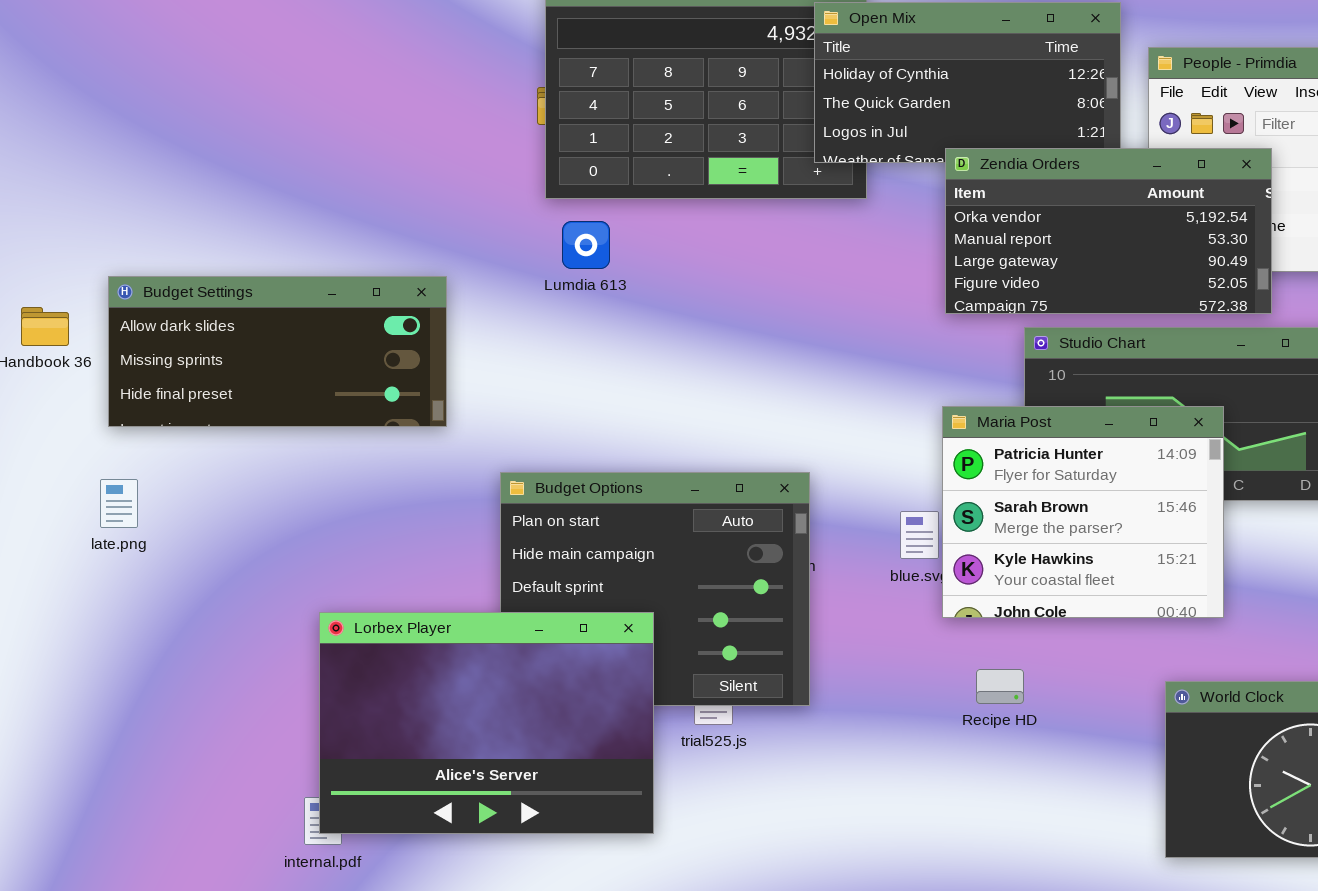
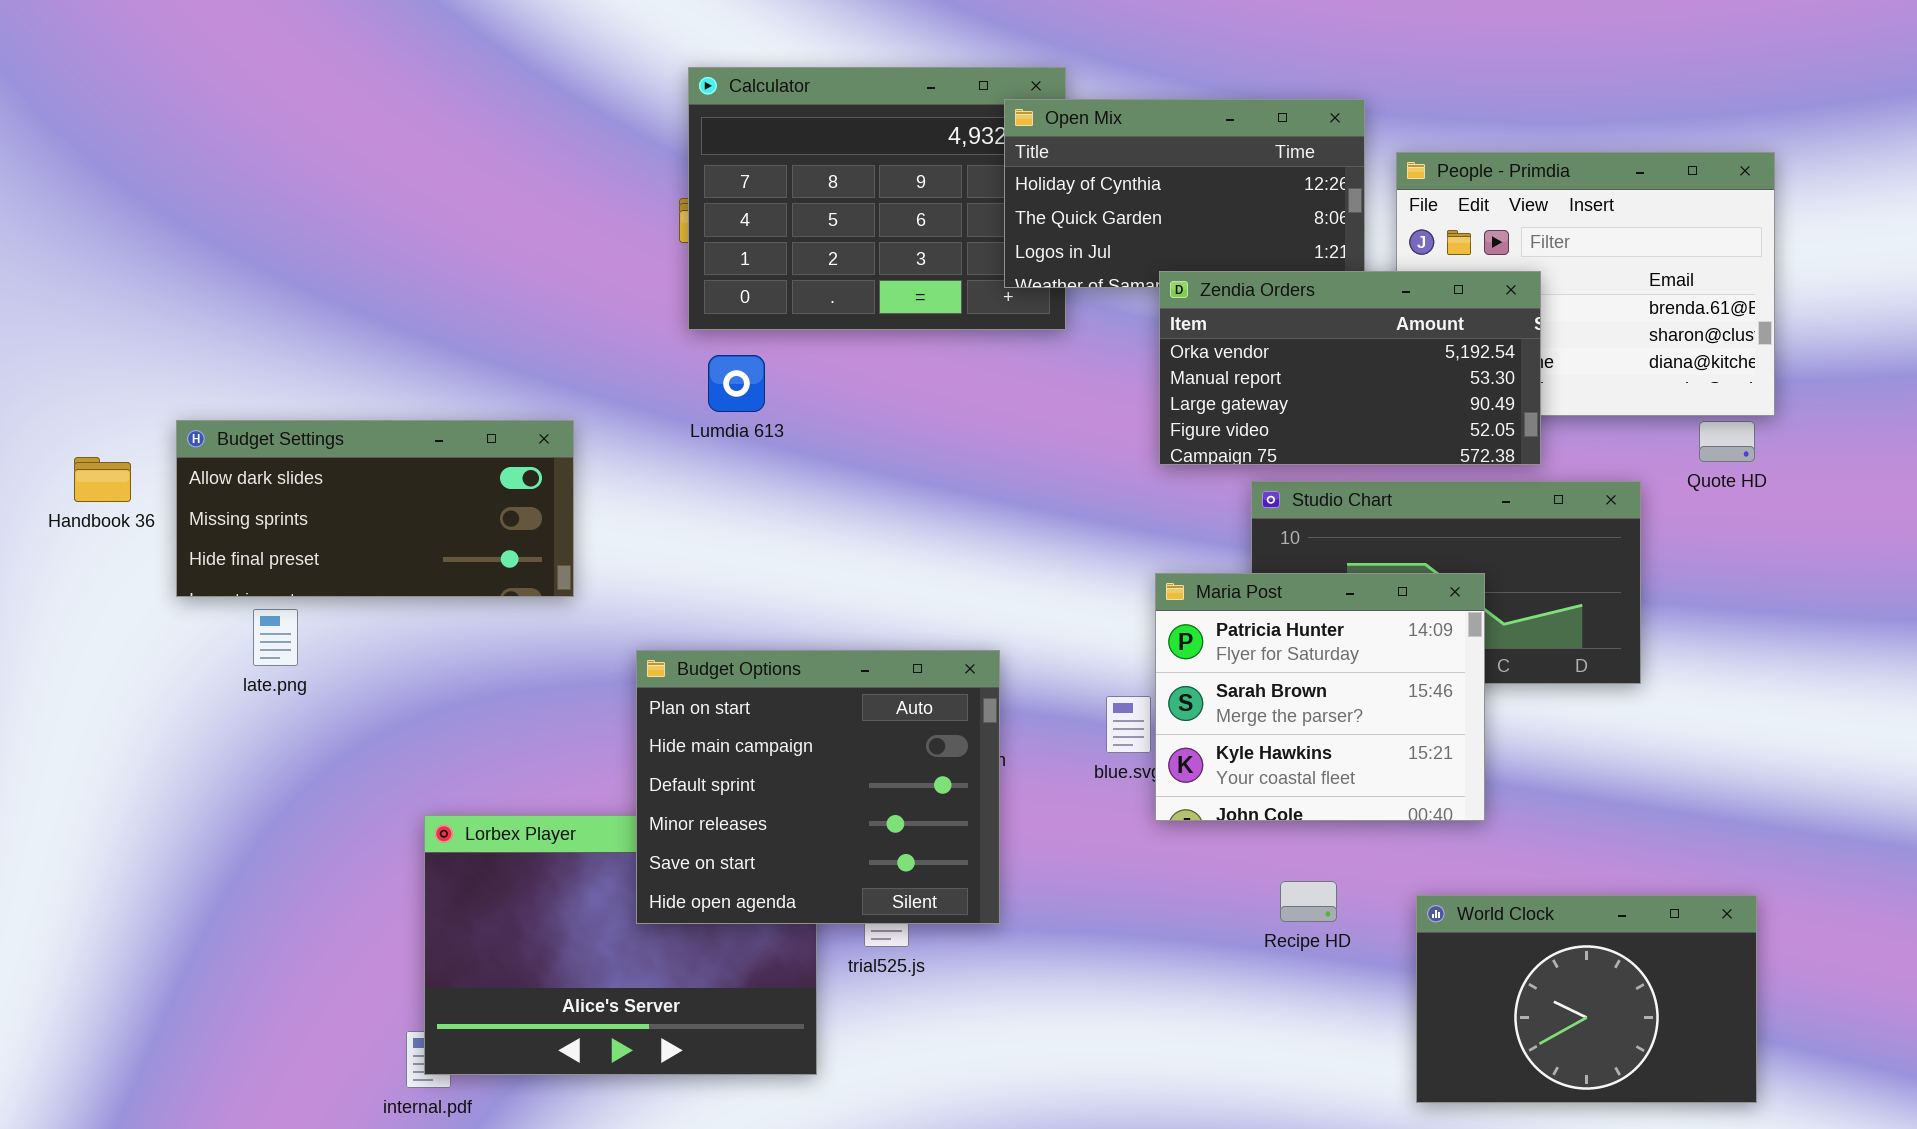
Budget Options: [500,472,810,706] -> [636,650,1000,924], raised
late.png: [100,479,138,528] -> [253,609,298,666], moved
Recipe HD: [976,669,1024,704] -> [1280,881,1337,922], moved

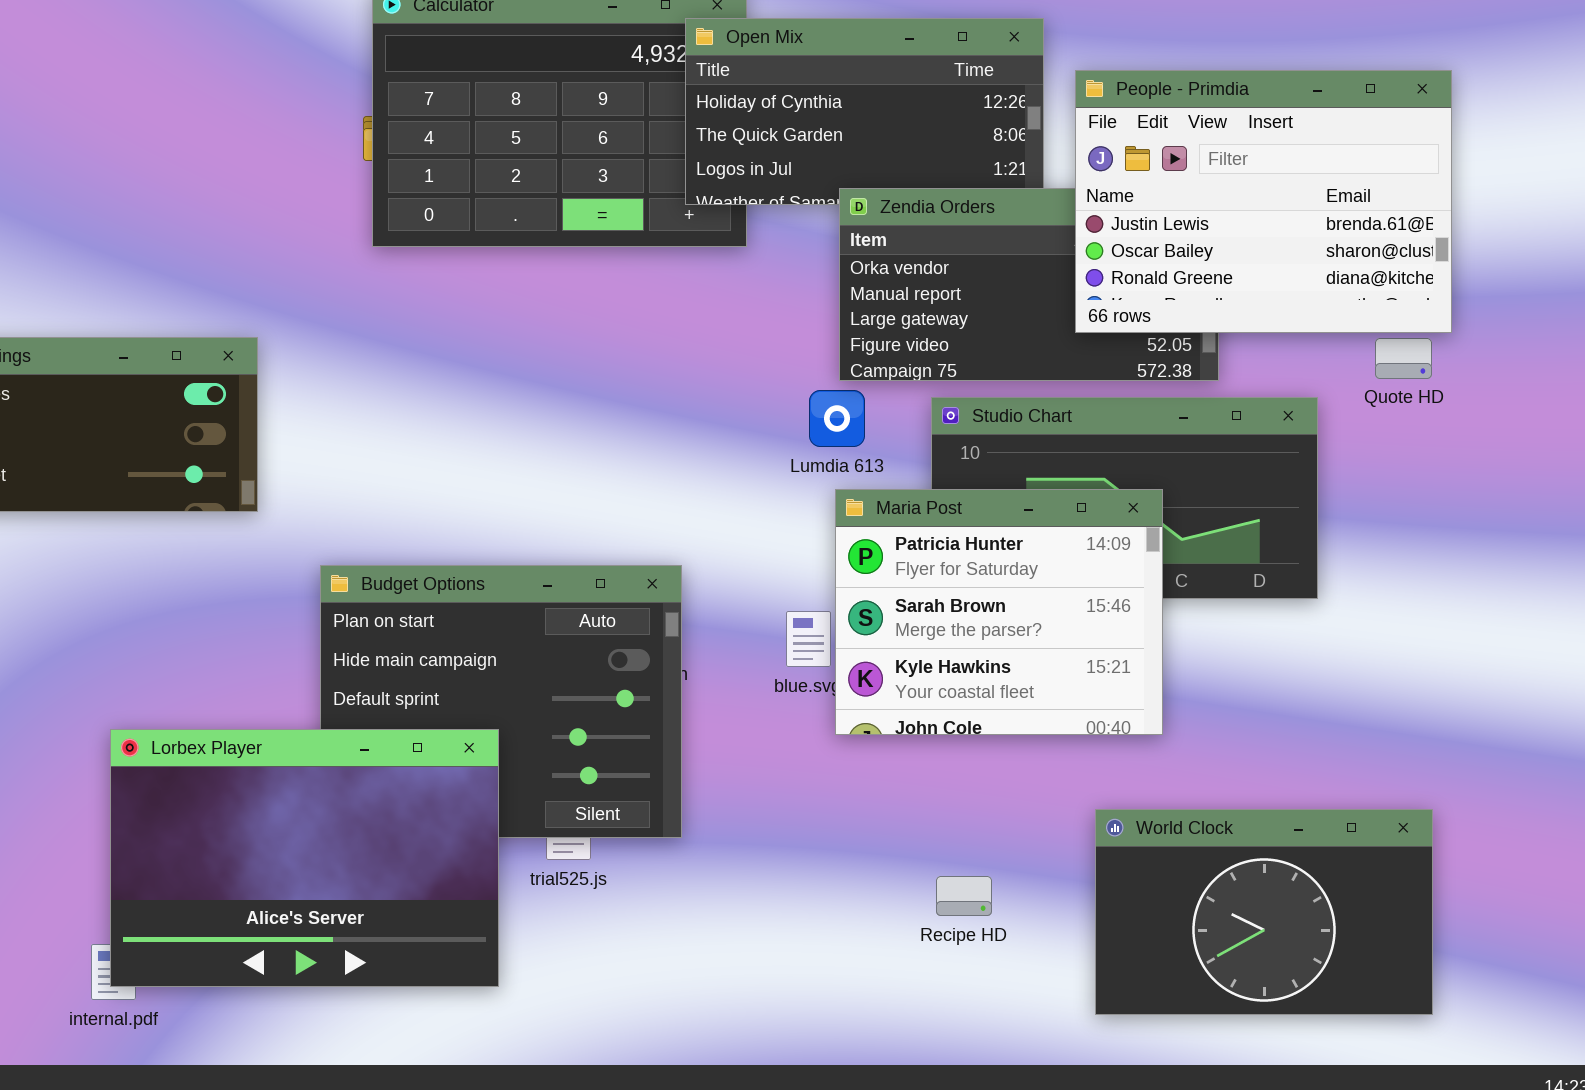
People - Primdia: [1396,152,1775,416] -> [1075,70,1452,333], raised
Lumdia 613: [708,355,765,412] -> [809,390,865,447], moved
Lorbex Player: [424,815,817,1075] -> [110,729,499,987], raised
Recipe HD: [1280,881,1337,922] -> [936,876,992,916], moved

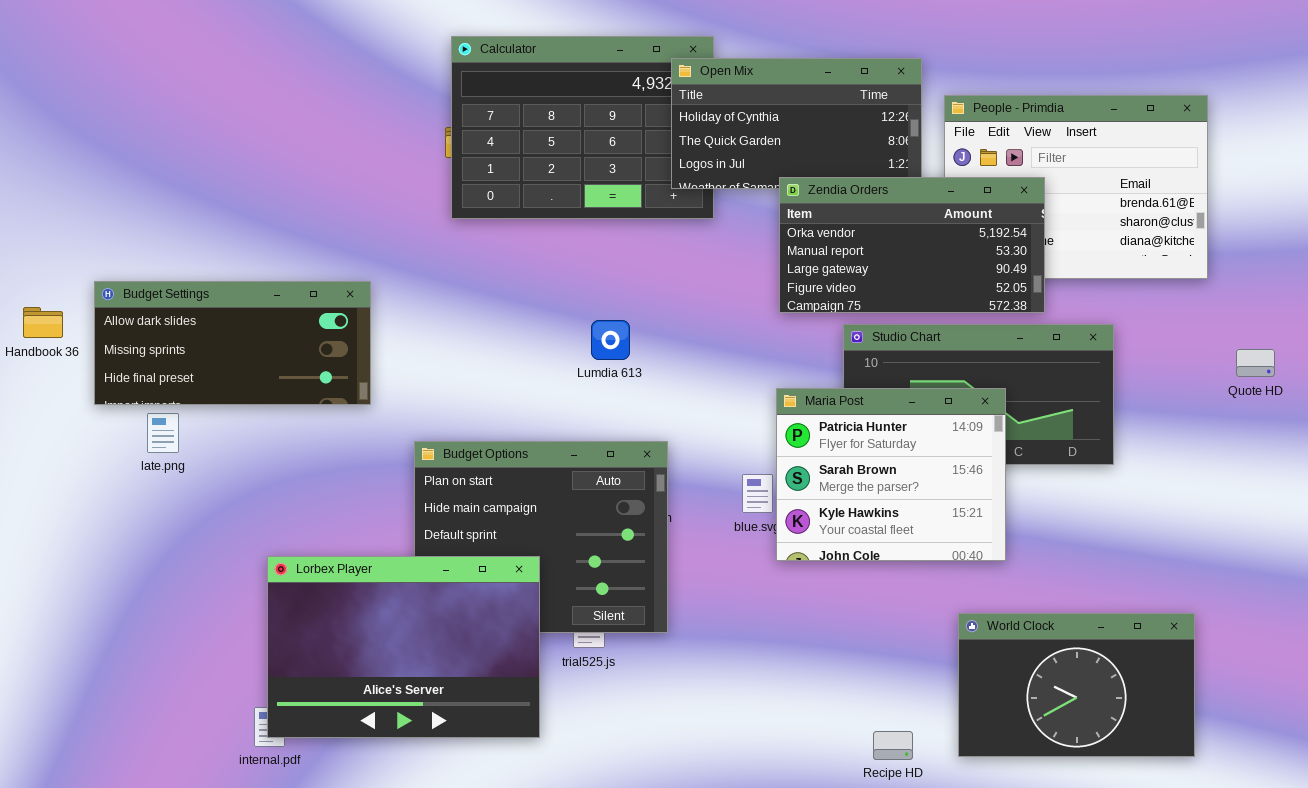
Zendia Orders: [839,188,1219,381] -> [779,177,1045,313], raised
Quote HD: [1375,338,1432,379] -> [1236,349,1275,377], moved
Lumdia 613: [809,390,865,447] -> [591,320,630,360], moved
Recipe HD: [936,876,992,916] -> [873,731,913,760], moved

